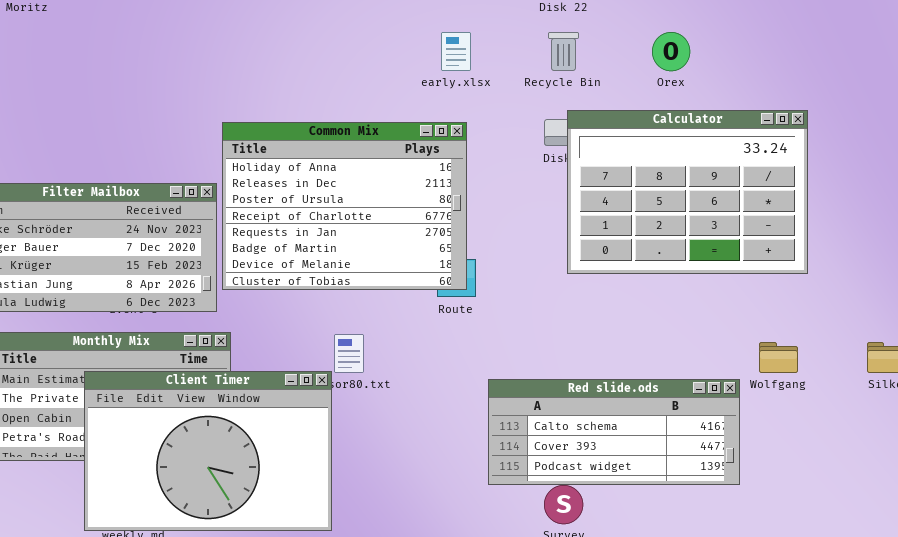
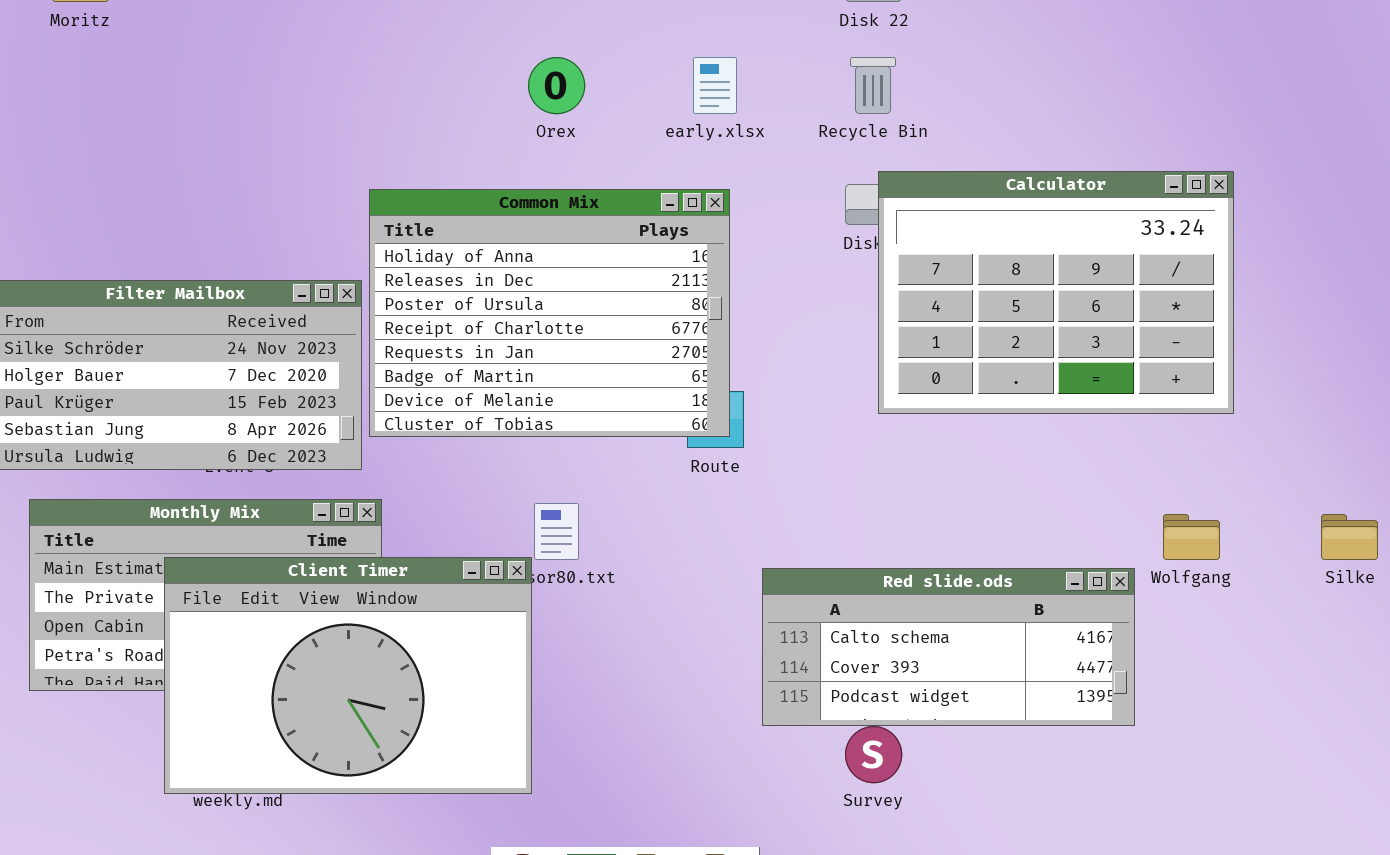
Orex: [652,32,690,71] -> [528,57,585,114], moved

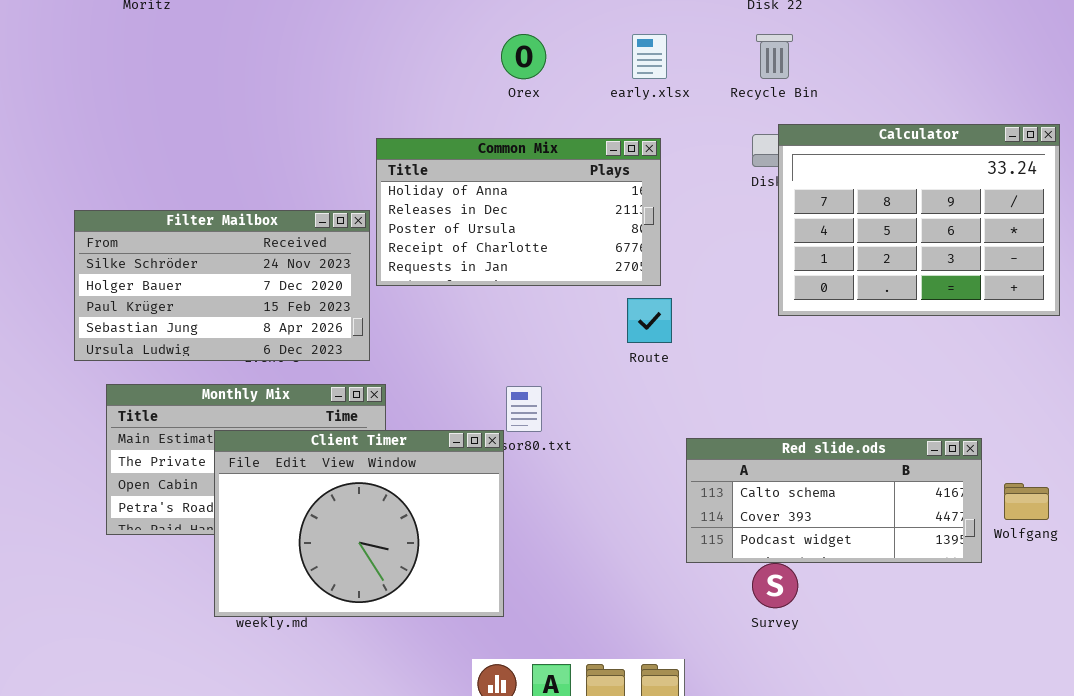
Common Mix: [369,189,730,437] -> [376,138,661,286], resized
Wolfgang: [1163,514,1220,560] -> [1004,483,1049,520], moved

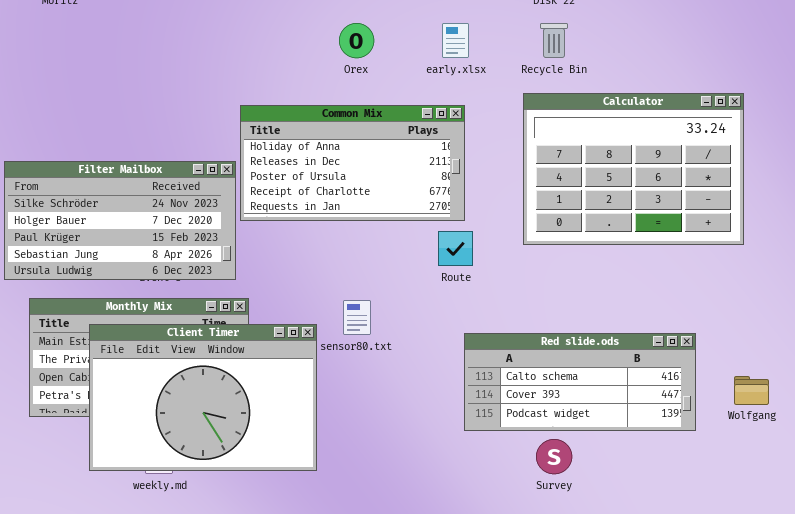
Calculator: [778,124,1060,316] -> [523,93,744,245], moved
Client Timer: [214,430,504,617] -> [89,324,317,471], moved
Red slide.ods: [686,438,982,563] -> [464,333,696,431], moved

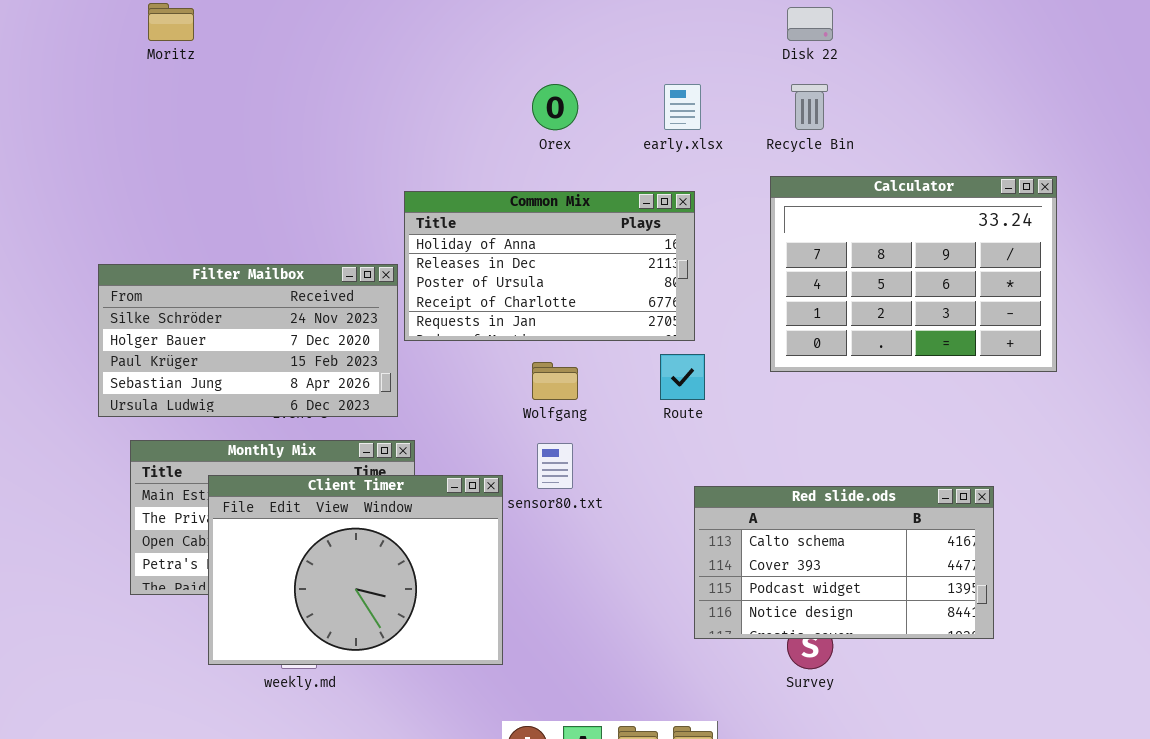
Red slide.ods: [464,333,696,431] -> [694,486,994,639], resized
Wolfgang: [734,376,769,405] -> [532,362,578,400], moved

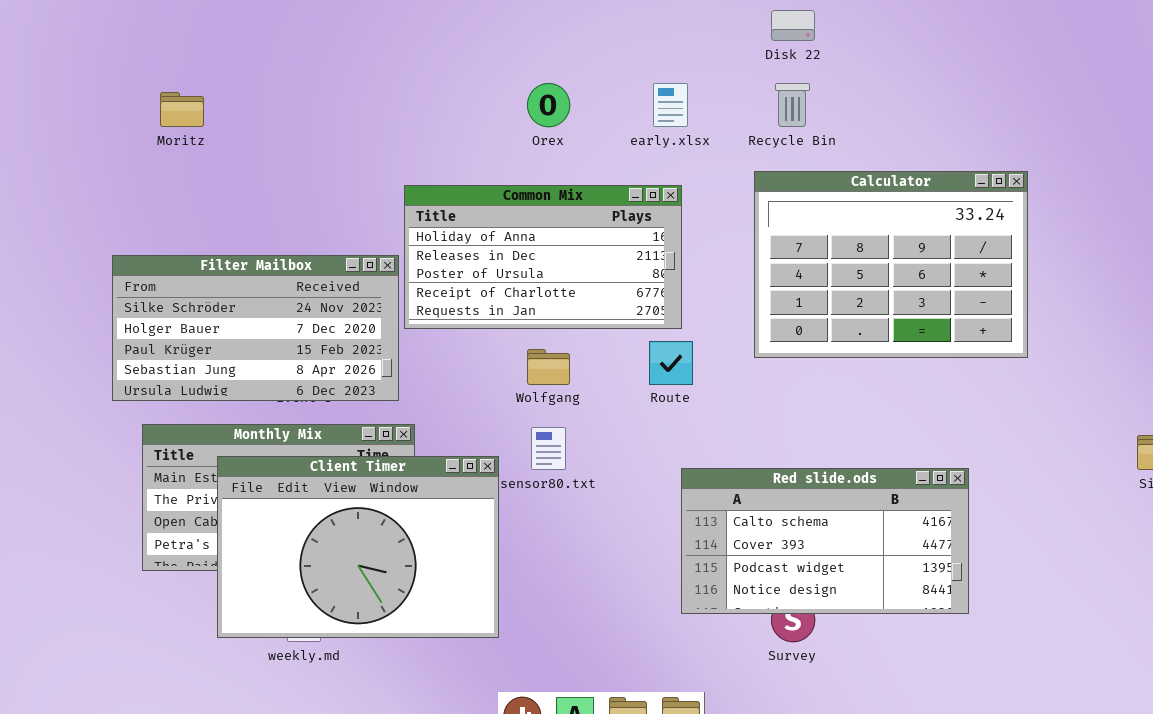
Moritz: [148,3,194,41] -> [160,92,204,127], moved

